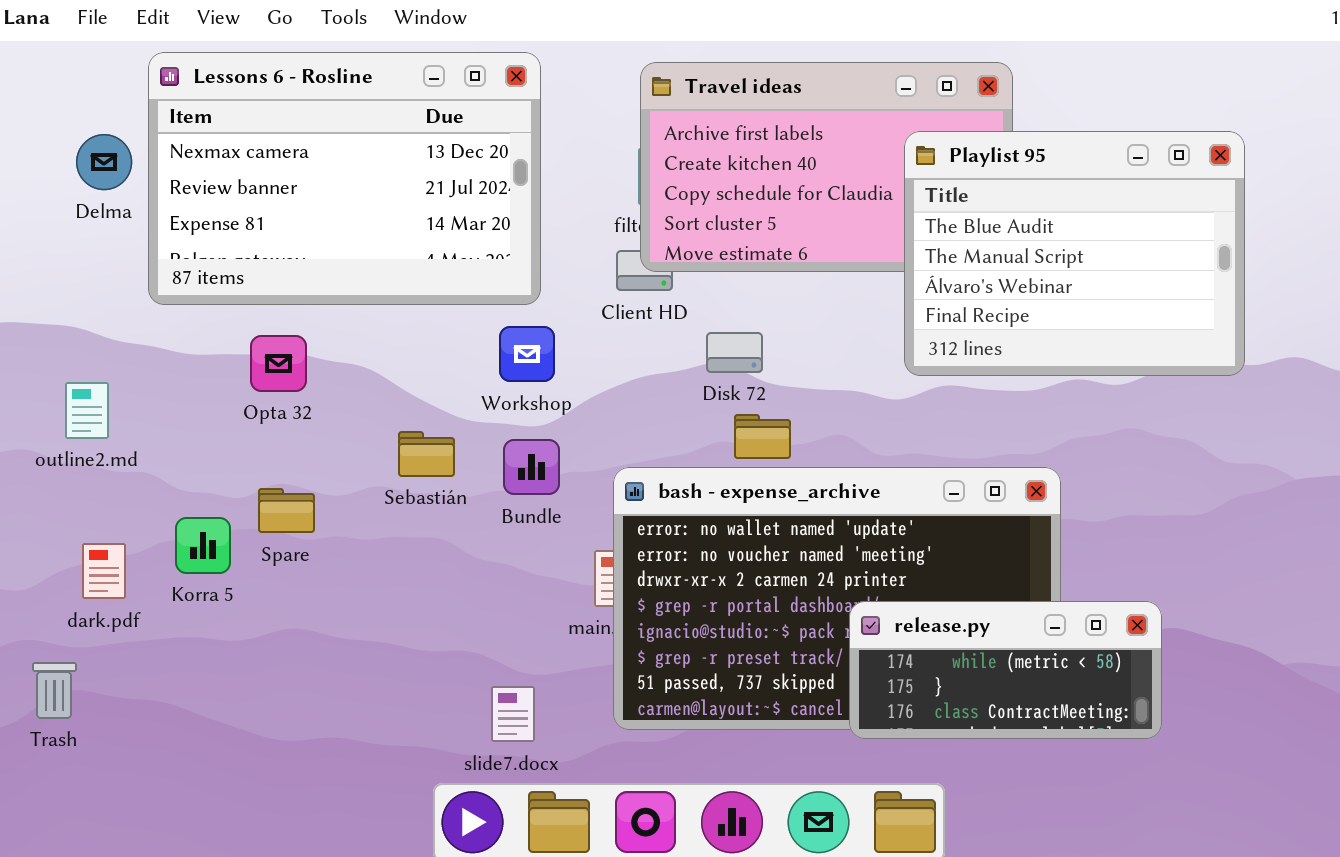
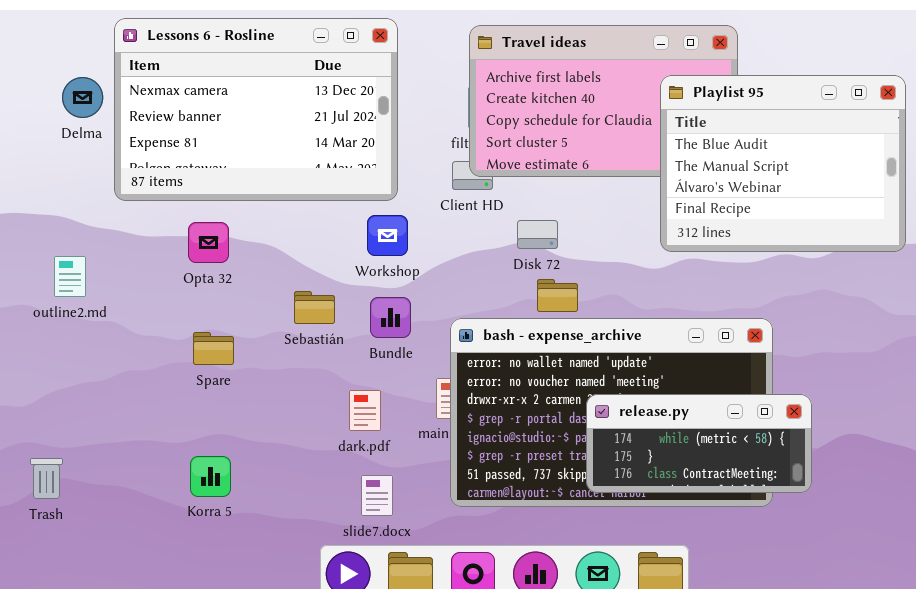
Korra 5: [175,517,231,574] -> [190,456,231,497], moved
dark.pdf: [82,543,126,599] -> [349,390,381,431], moved
release.py: [849,601,1162,739] -> [586,394,812,493], moved

